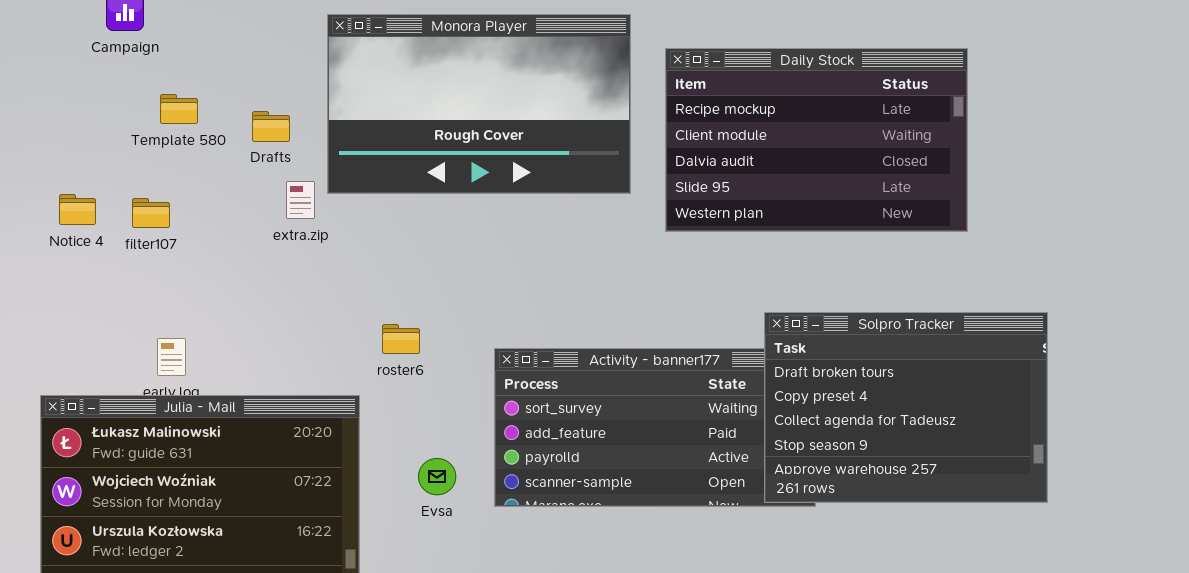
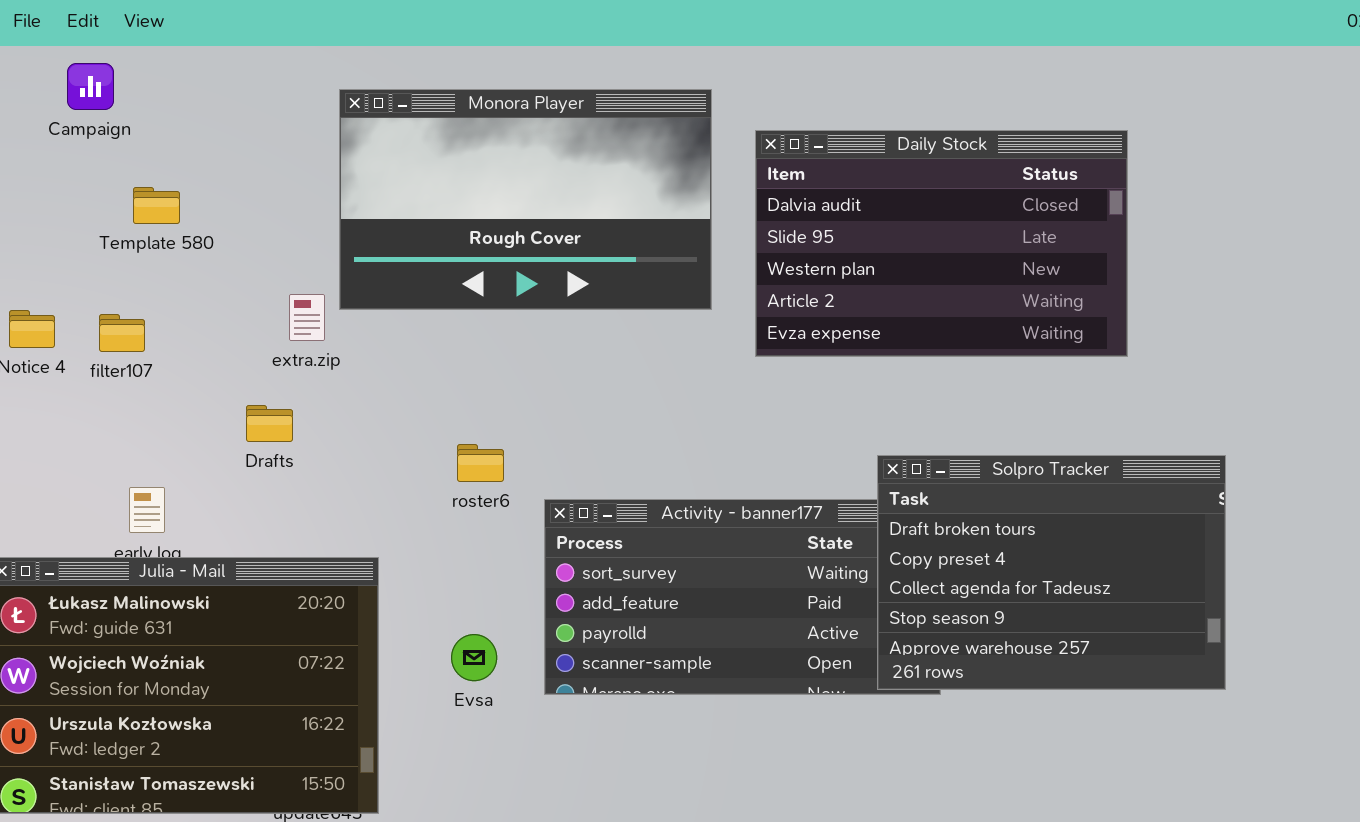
Daily Stock: [665,48,968,232] -> [755,130,1128,357], scrolled down 2 rows
Drafts: [252,111,290,142] -> [246,405,293,442], moved
roster6: [382,324,420,354] -> [457,444,504,482], moved

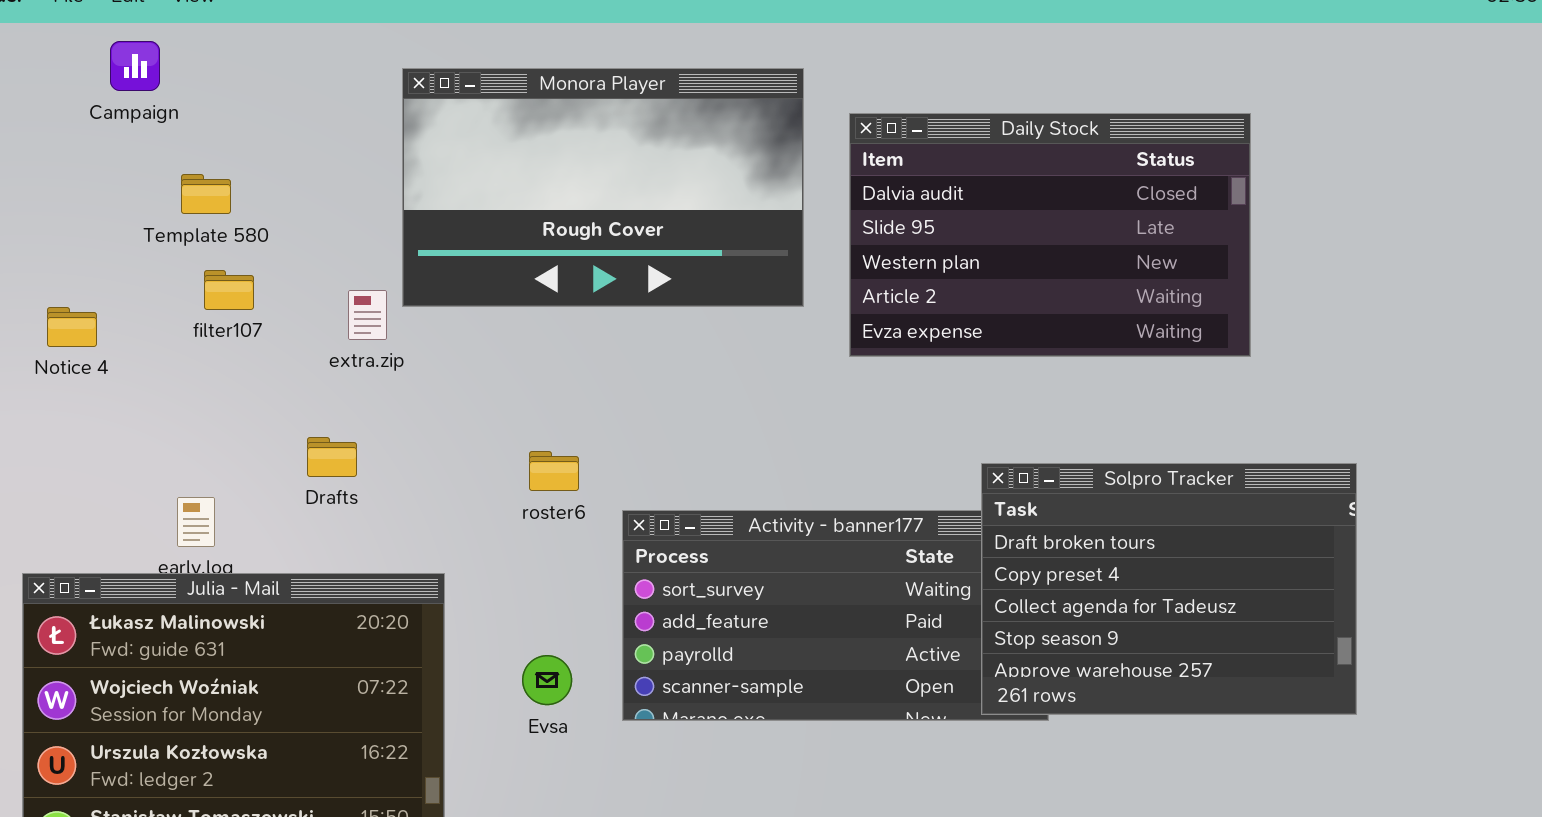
filter107: [99,314,145,352] -> [204,270,254,310], moved
Drafts: [246,405,293,442] -> [307,437,357,477], moved

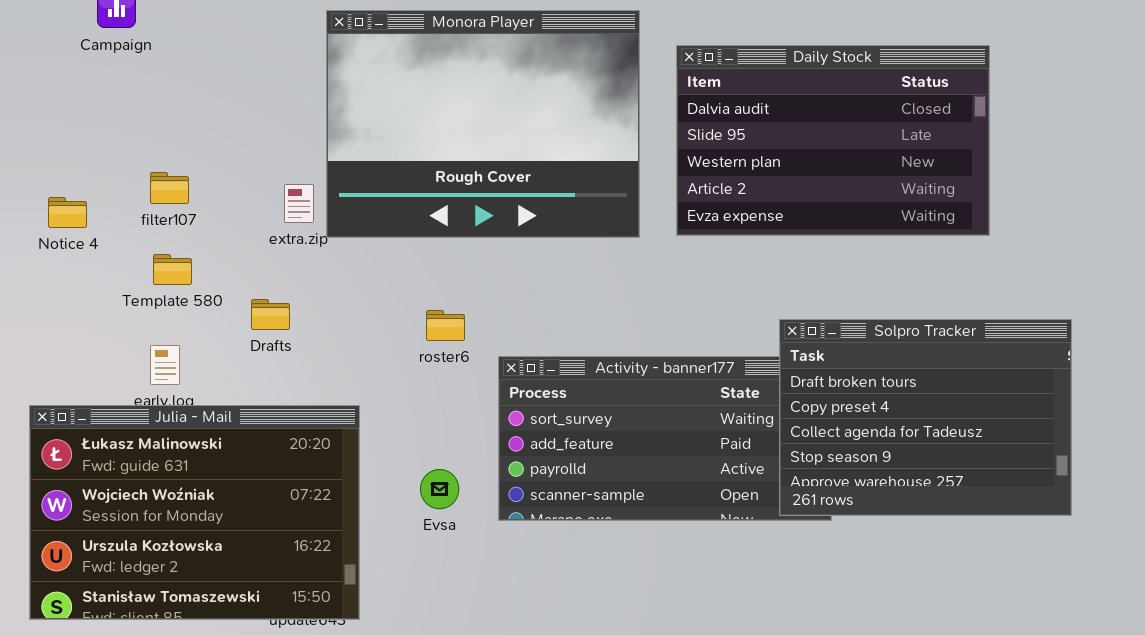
Monora Player: [402,68,804,307] -> [326,10,640,238], resized
Template 580: [181,174,231,214] -> [153,254,192,285], moved
filter107: [204,270,254,310] -> [150,172,189,204], moved

